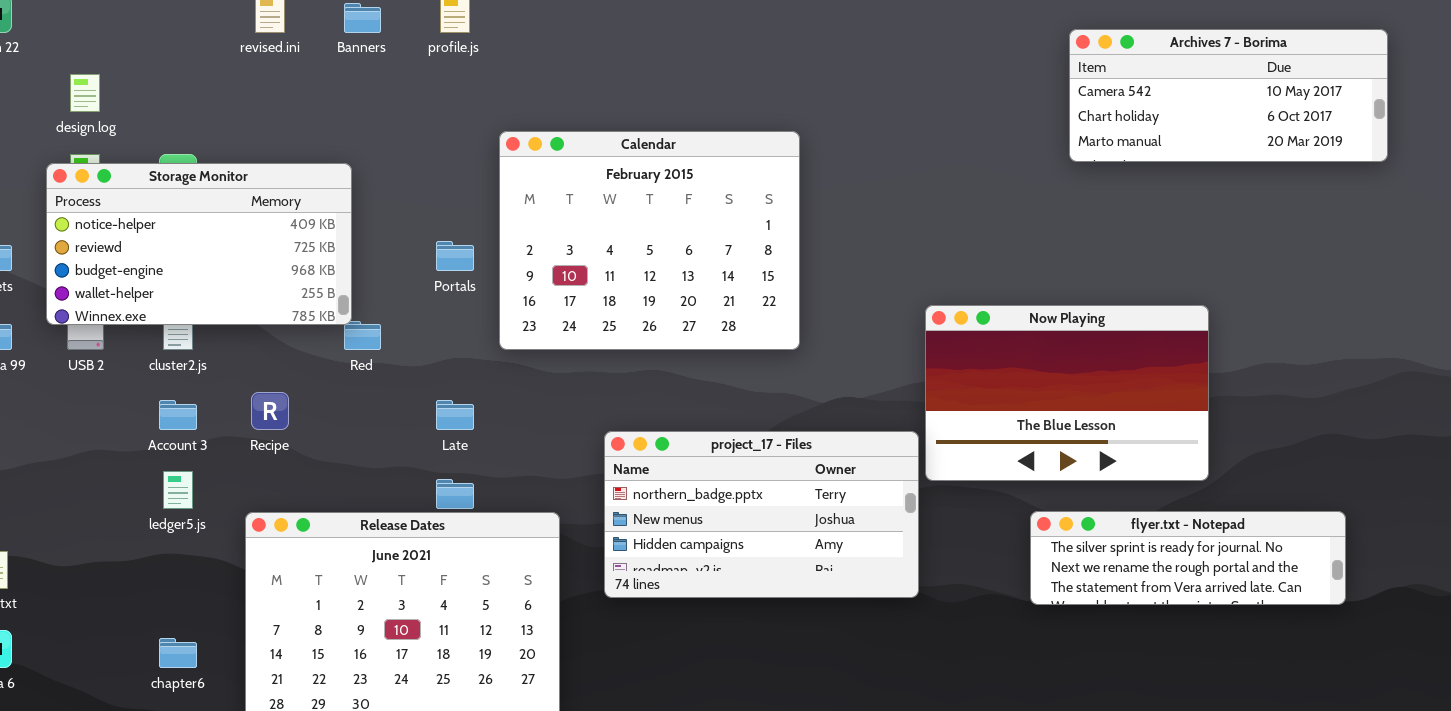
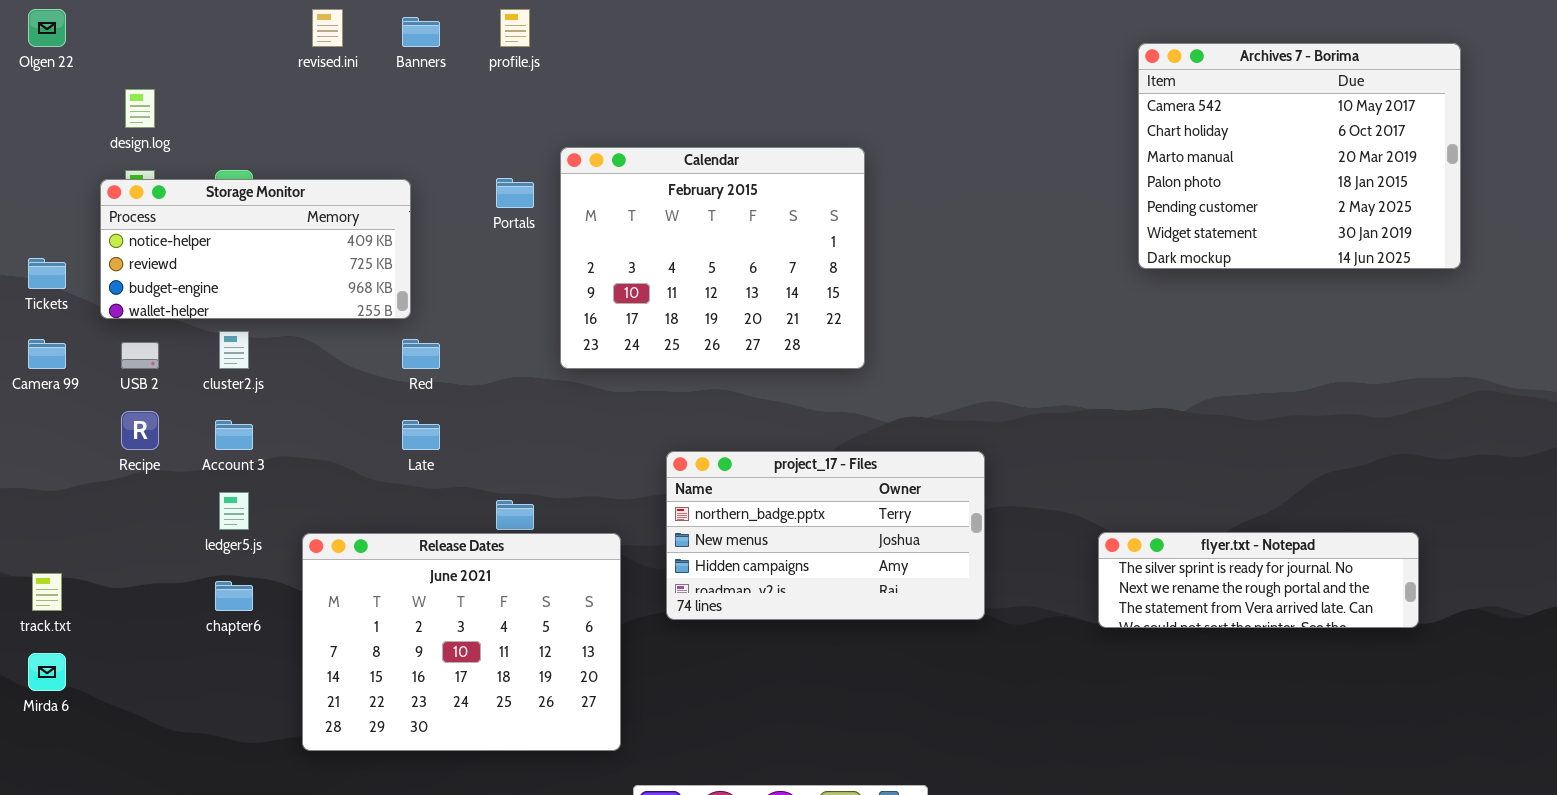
Archives 7 - Borima: [1069,29,1388,162] -> [1138,43,1461,269], resized
Storage Monitor: [46,163,352,325] -> [100,179,411,319], resized
Portals: [436,241,474,271] -> [496,178,534,208], moved
Now Playing: [925,305,1209,481] -> none, closed
Recipe: [251,392,289,430] -> [121,411,159,450], moved
Late: [436,400,474,430] -> [402,420,440,450], moved
chapter6: [159,638,197,668] -> [215,581,253,611], moved

